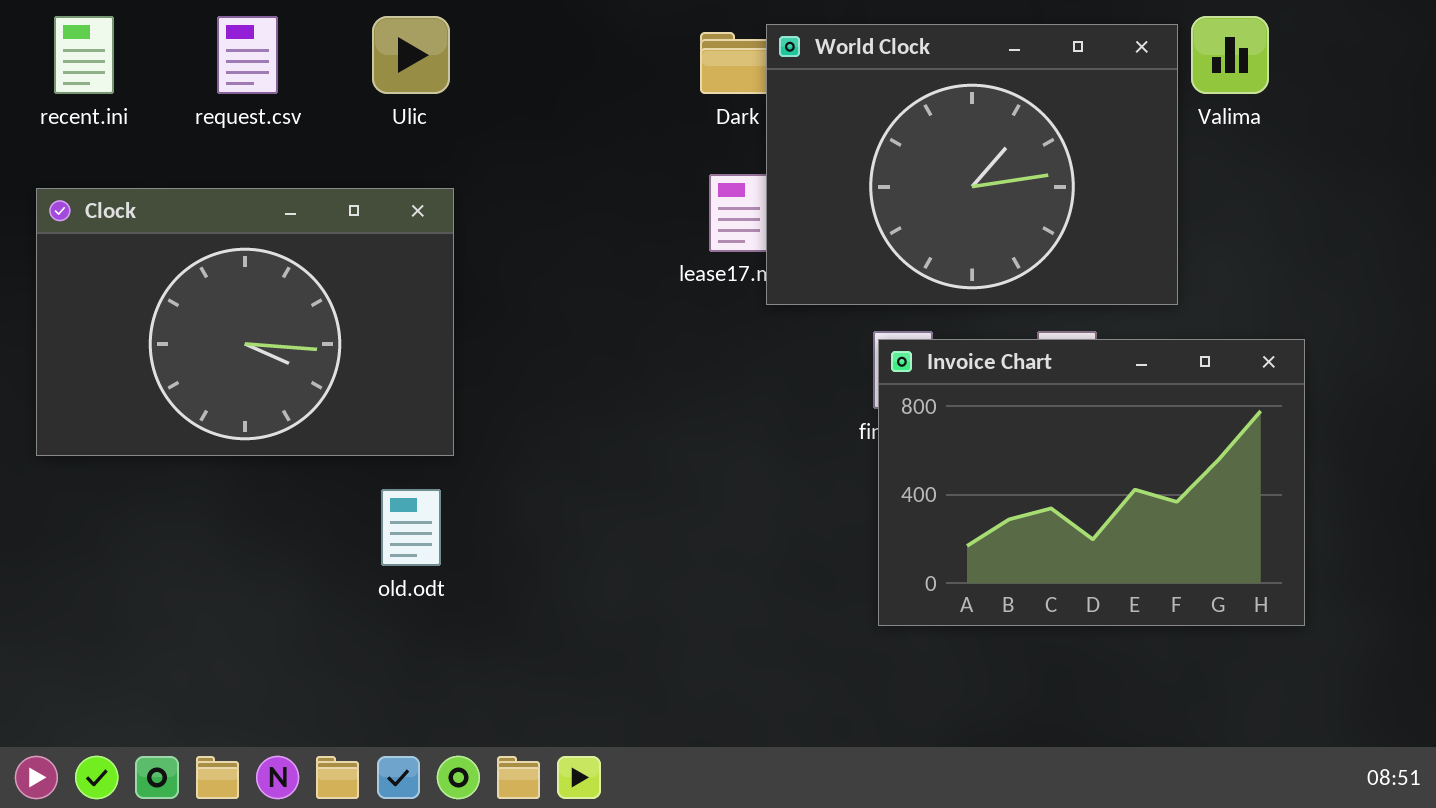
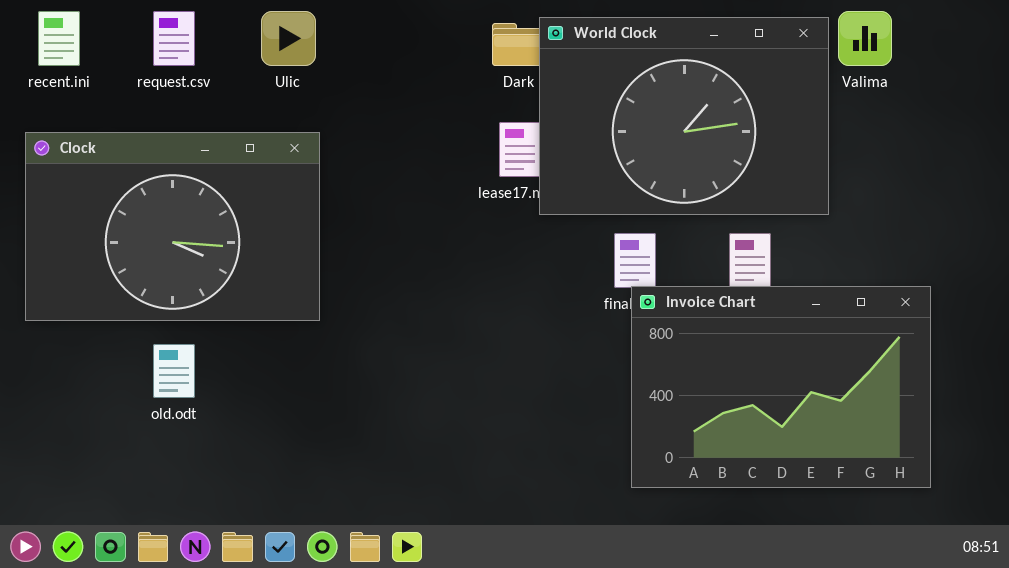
Invoice Chart: [878,339,1305,626] -> [631,286,931,488], moved
old.odt: [381,489,441,566] -> [153,344,195,398], moved

